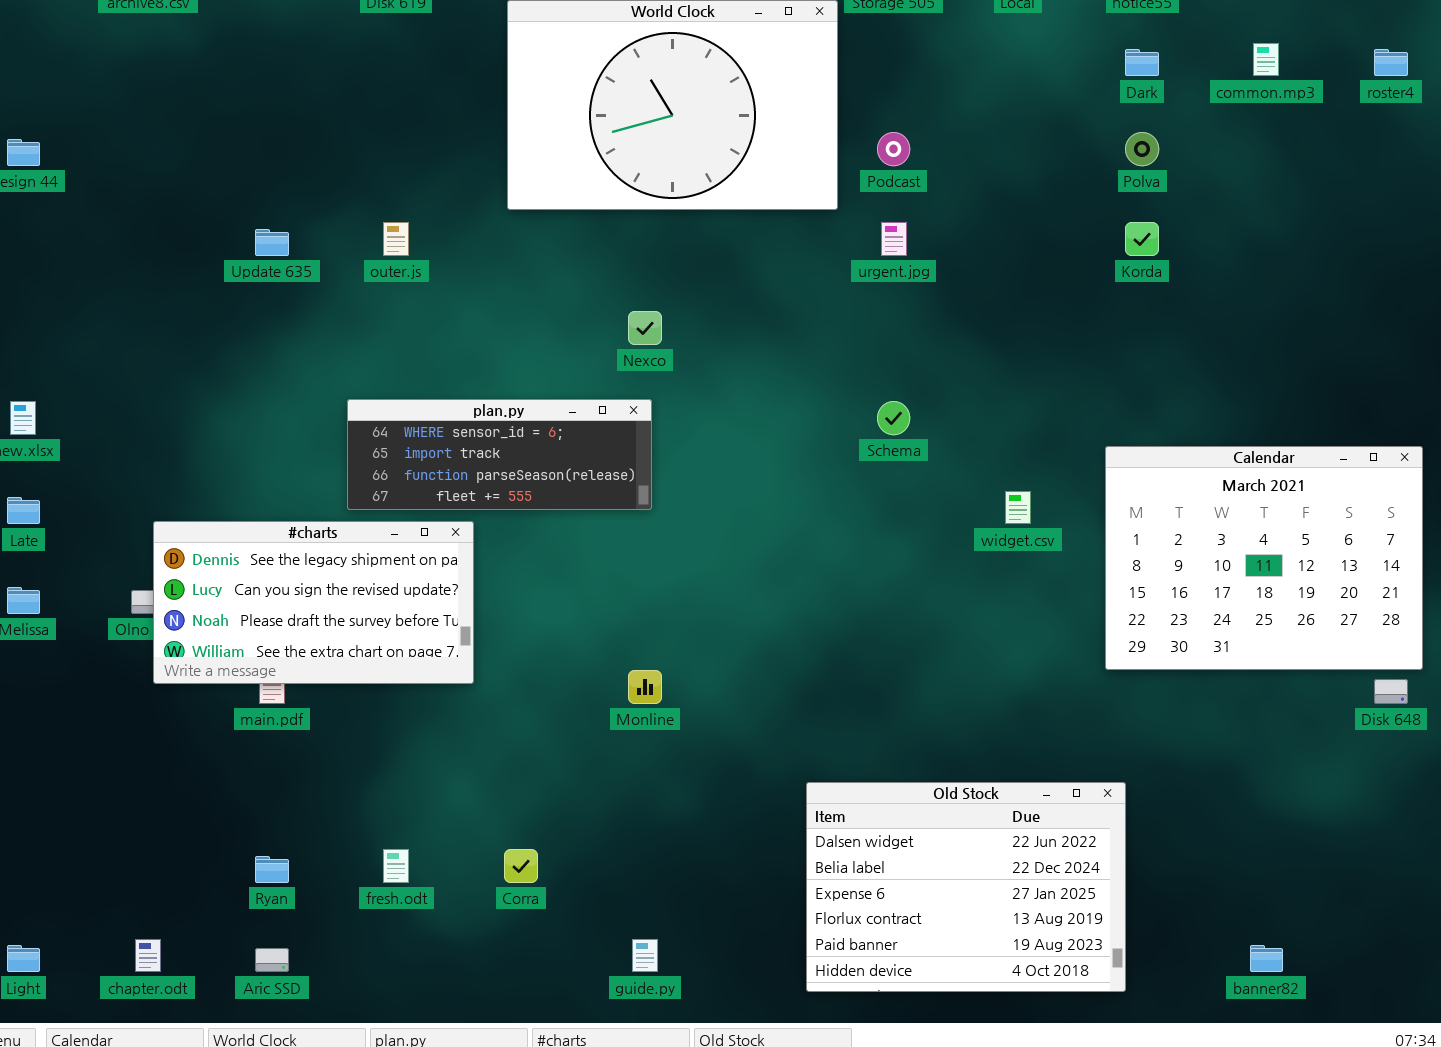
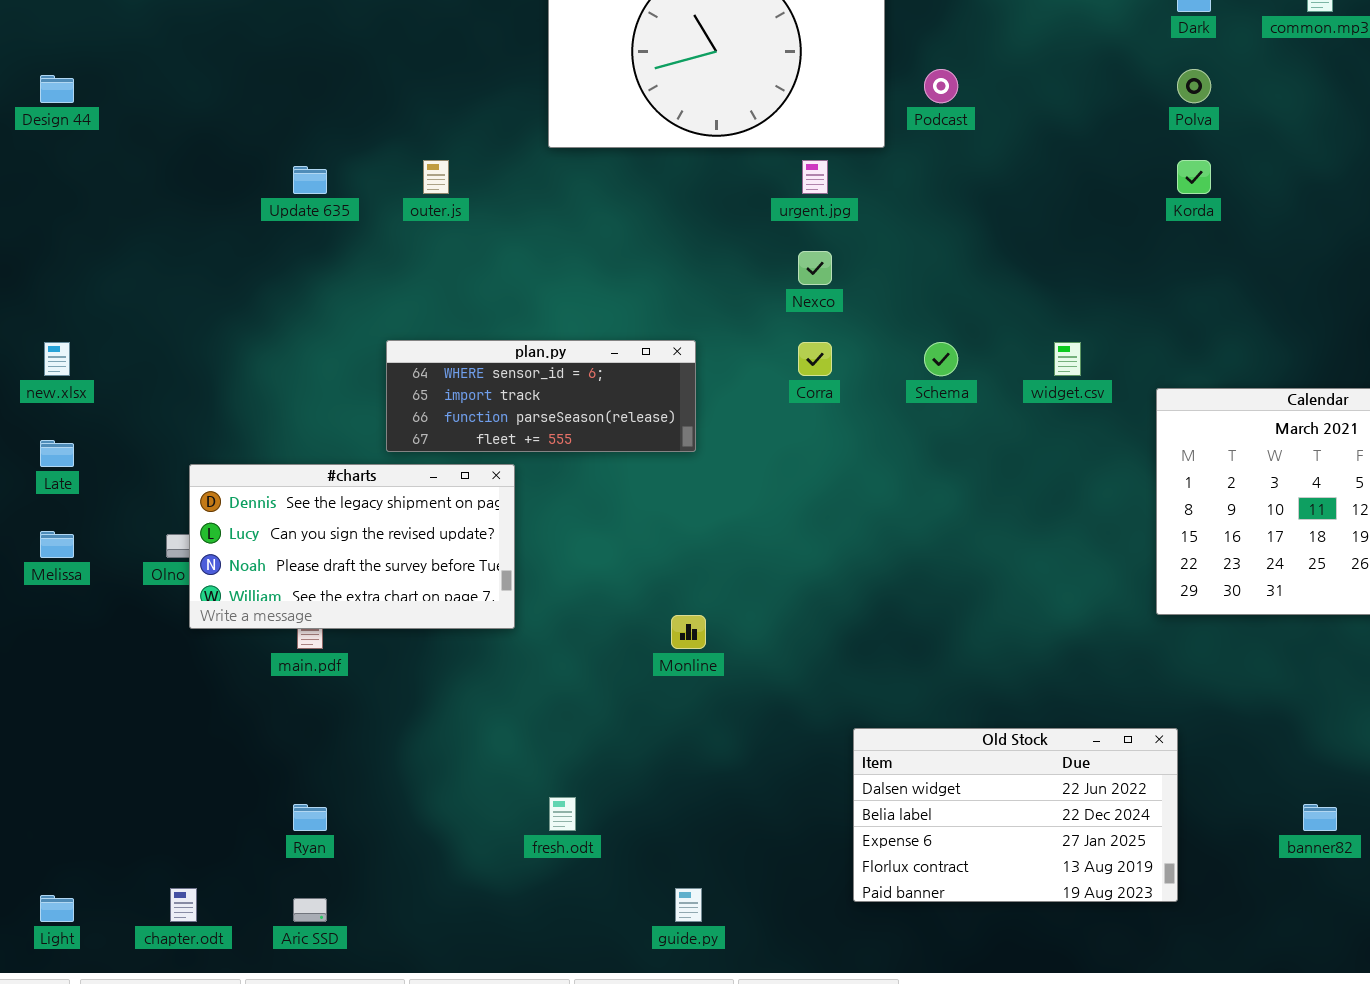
urgent.jpg: [881,222,907,256] -> [802,160,828,194], moved
Nexco: [628,311,662,345] -> [798,251,832,285], moved
widget.csv: [1005,491,1031,524] -> [1054,342,1081,376], moved
Old Stock: [806,782,1126,992] -> [853,728,1178,902], resized
fresh.odt: [383,849,409,883] -> [549,797,576,831], moved
Corra: [504,849,538,883] -> [798,342,832,376], moved
banner82: [1250,945,1283,972] -> [1303,804,1337,831], moved

